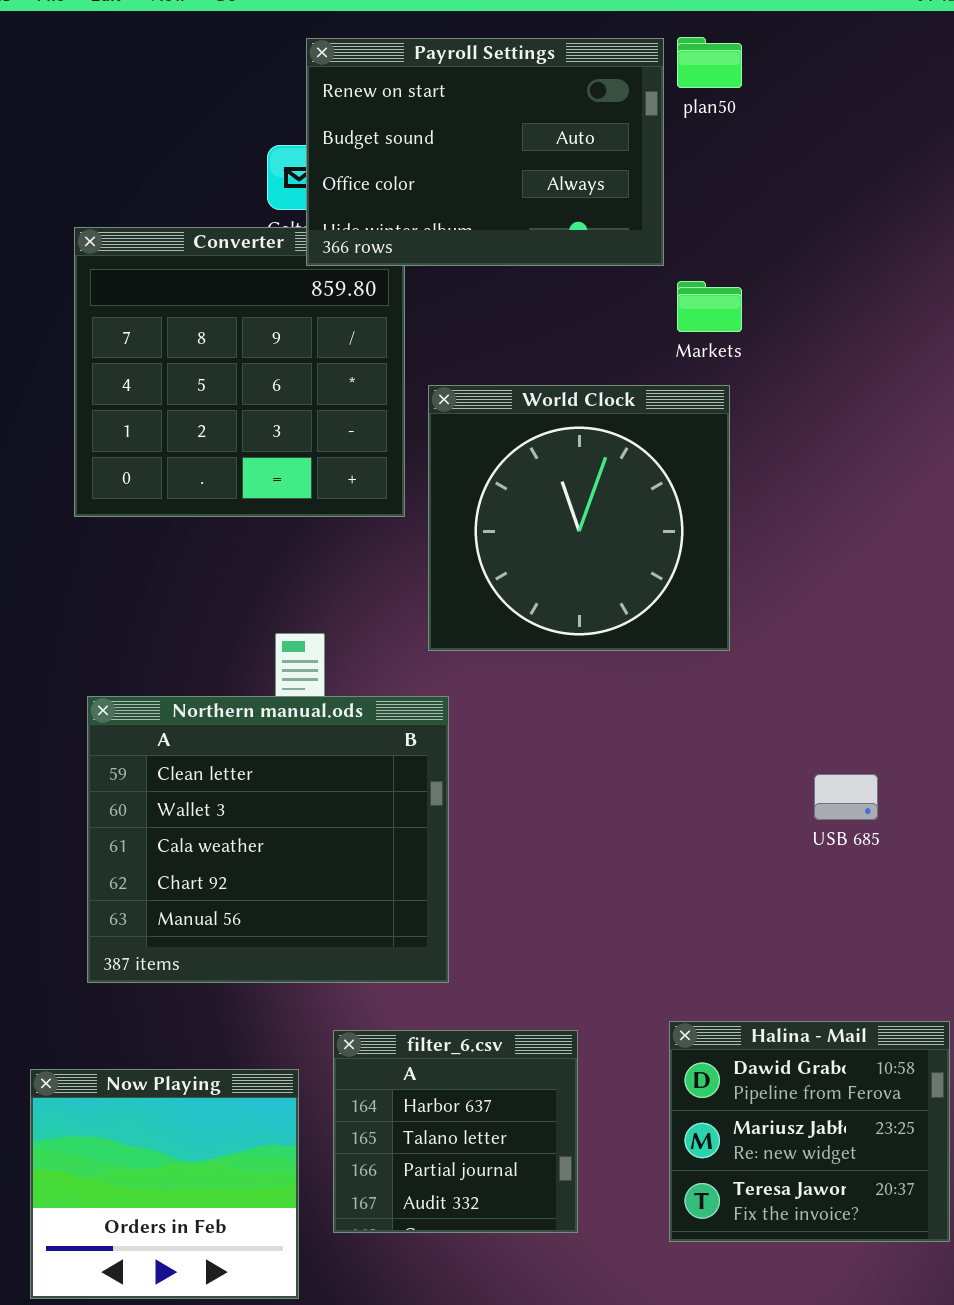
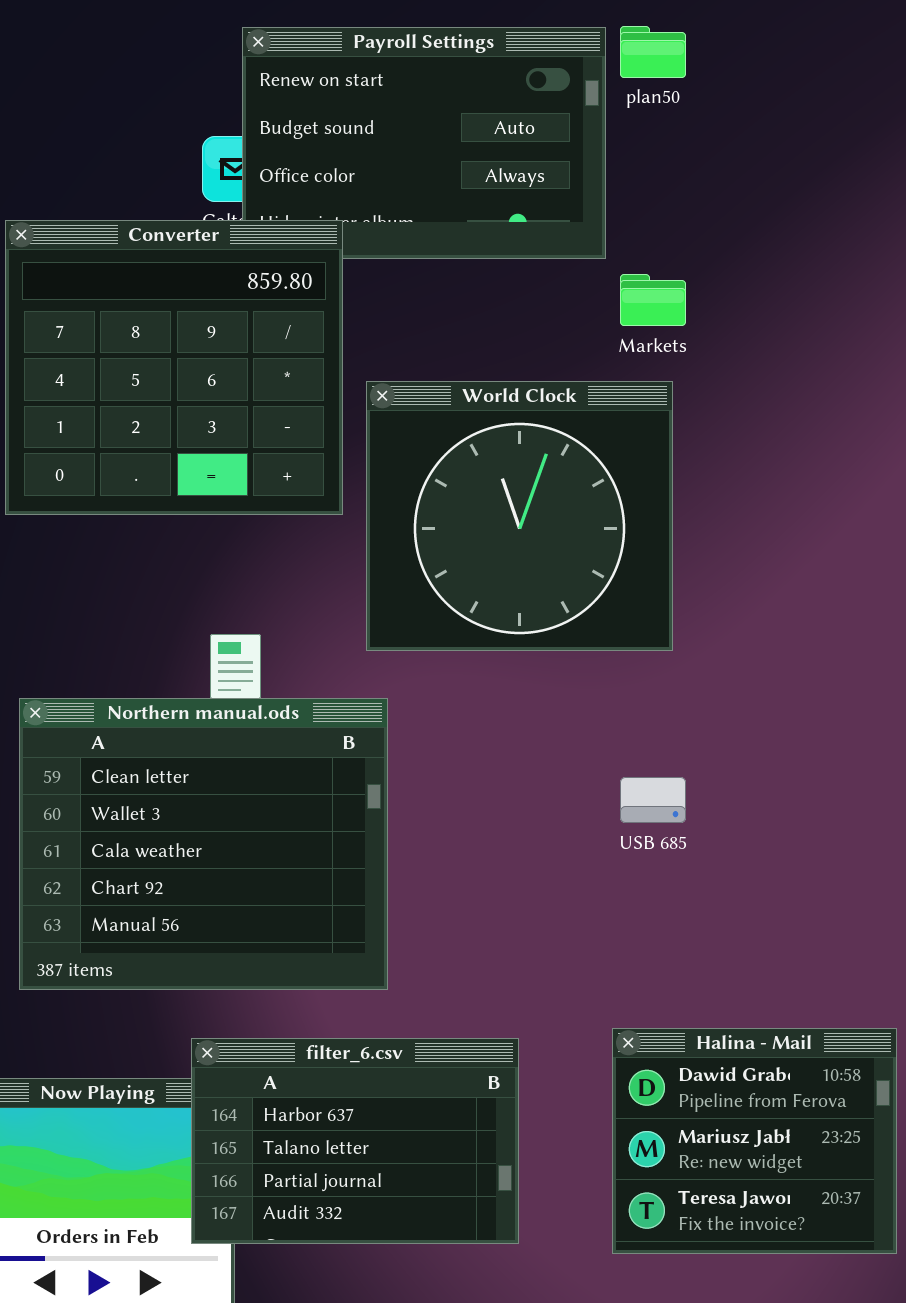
Converter: [74,227,405,517] -> [5,220,343,515], raised
USB 685: [814,774,878,820] -> [620,777,686,823], moved
filter_6.csv: [333,1030,578,1233] -> [191,1038,519,1244], resized

